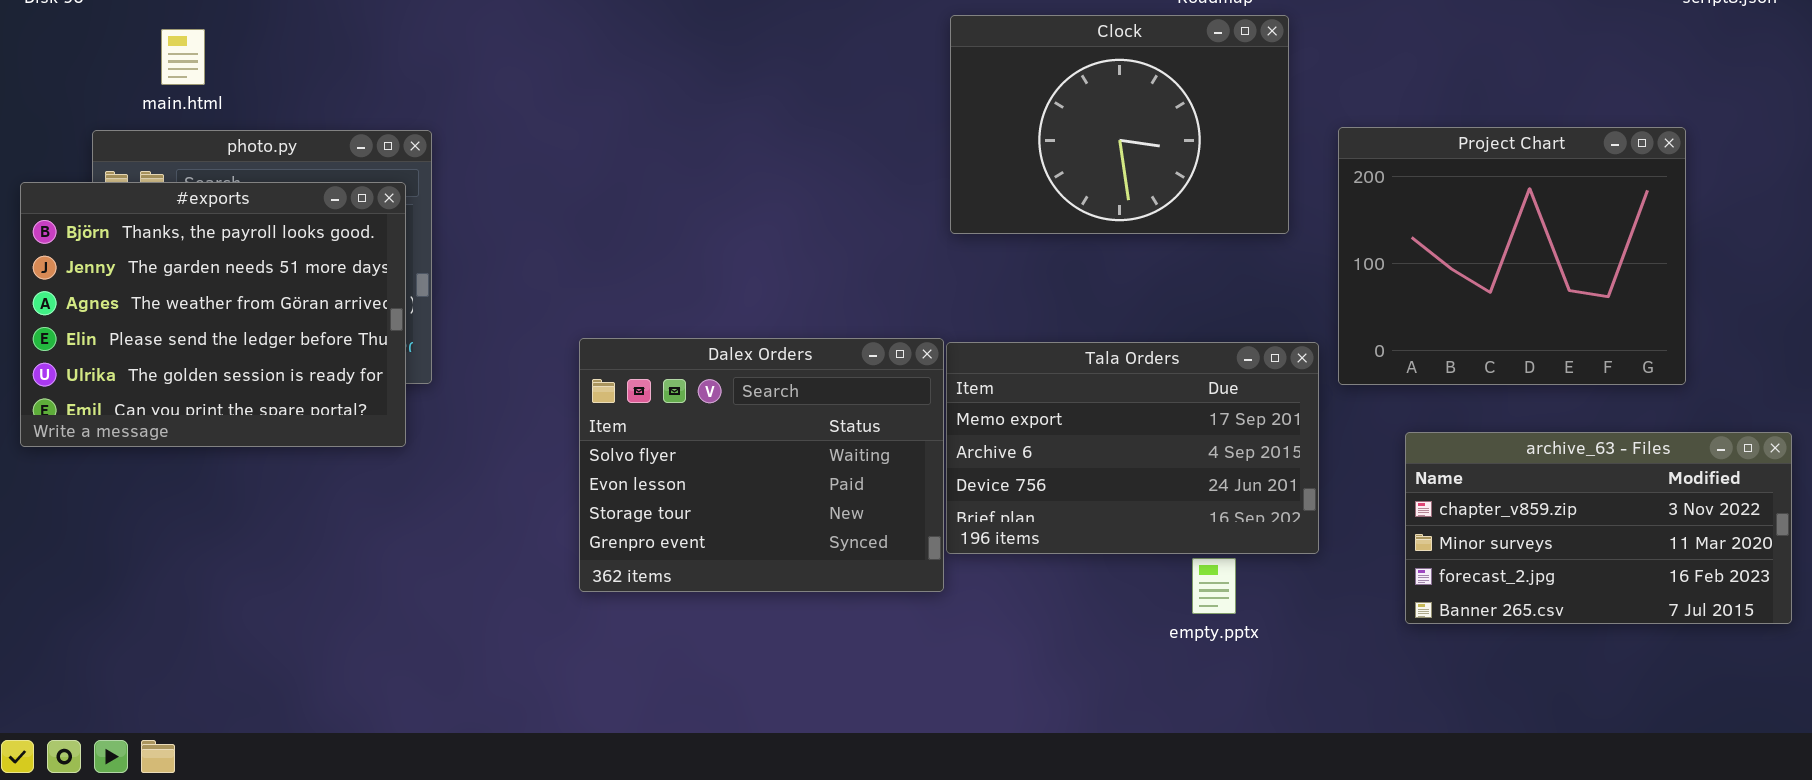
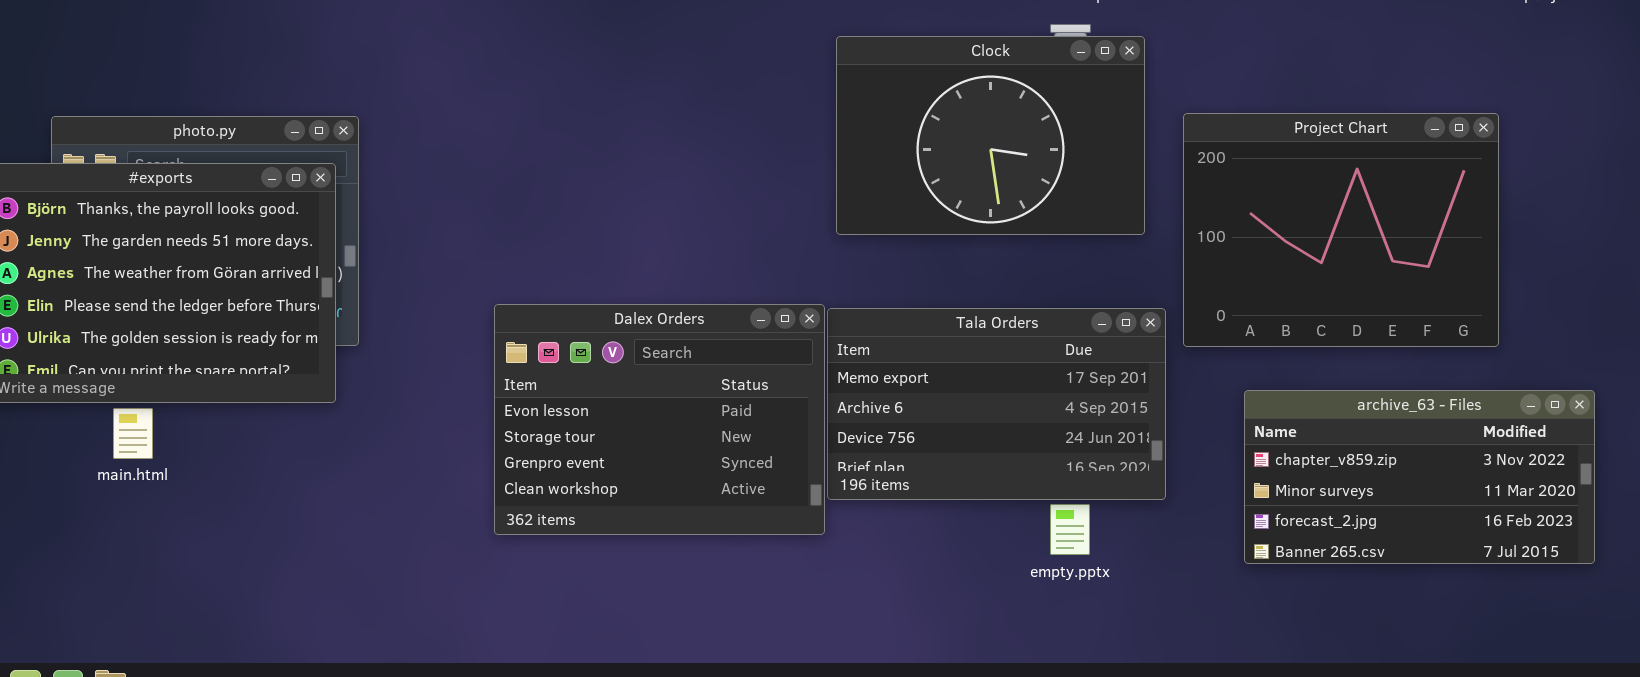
Clock: [950,15,1289,234] -> [836,36,1145,235], moved
main.html: [161,29,205,85] -> [113,408,153,459], moved
Dalex Orders: [579,338,944,592] -> [494,304,825,535], scrolled down 1 row

